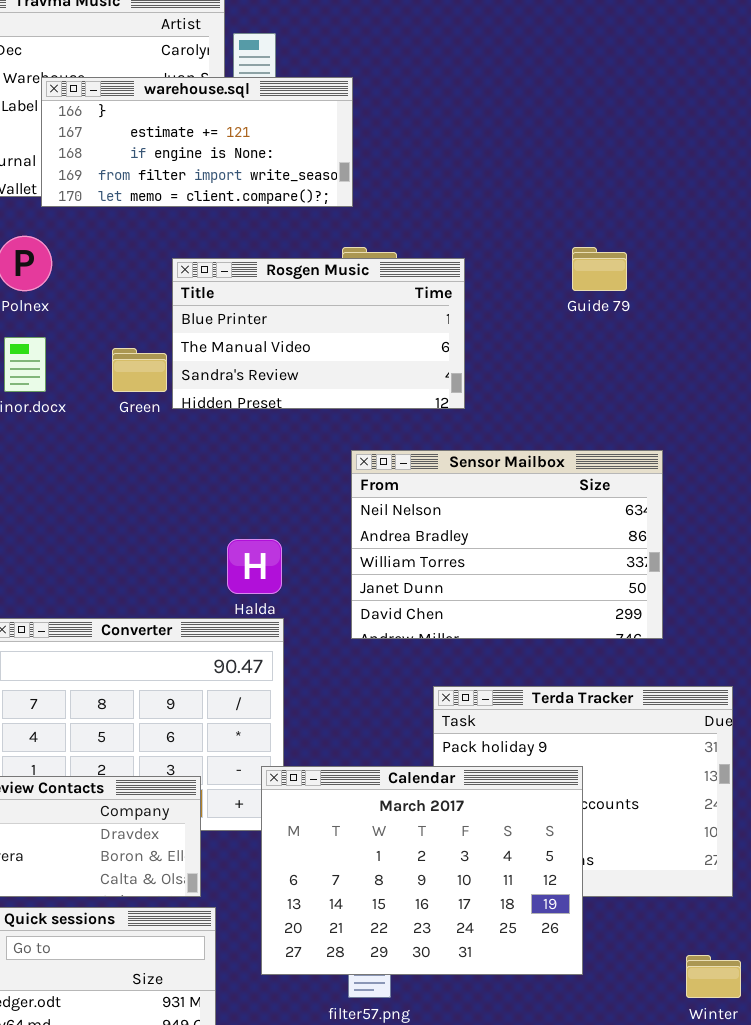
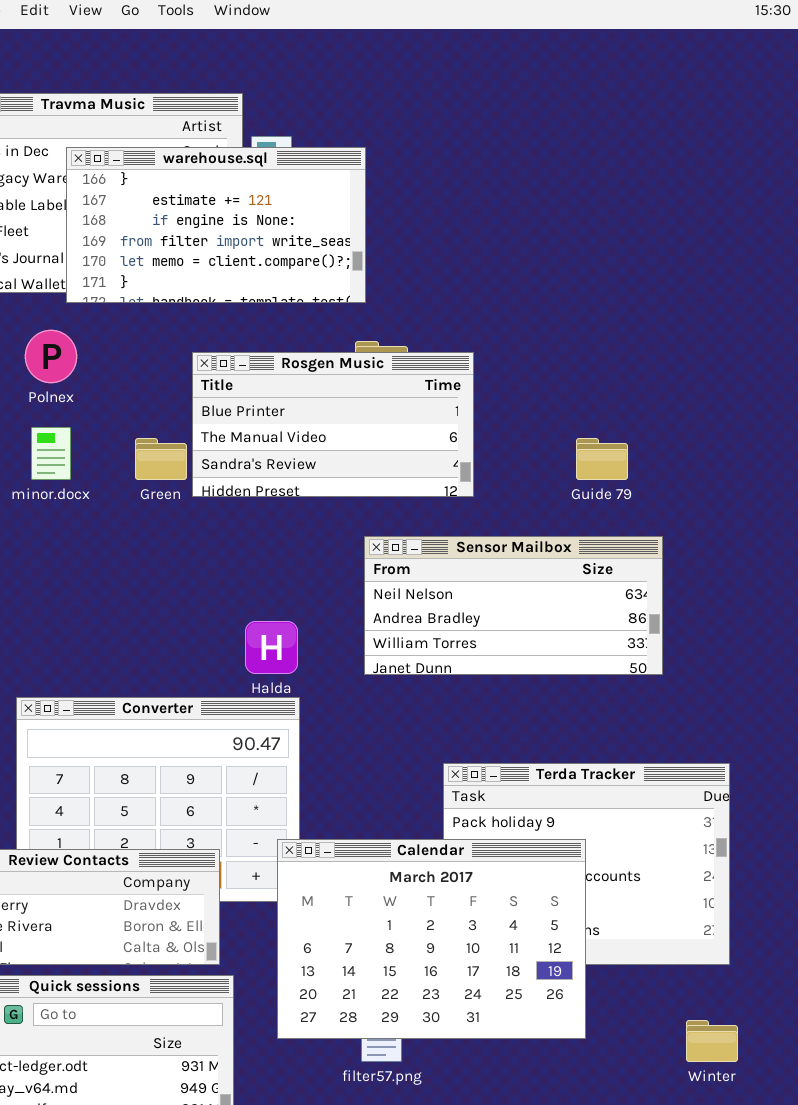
warehouse.sql: [41,77,353,207] -> [66,147,366,303], resized
Guide 79: [572,247,627,291] -> [576,438,628,480], moved
Sensor Mailbox: [351,450,663,639] -> [364,536,663,675], resized

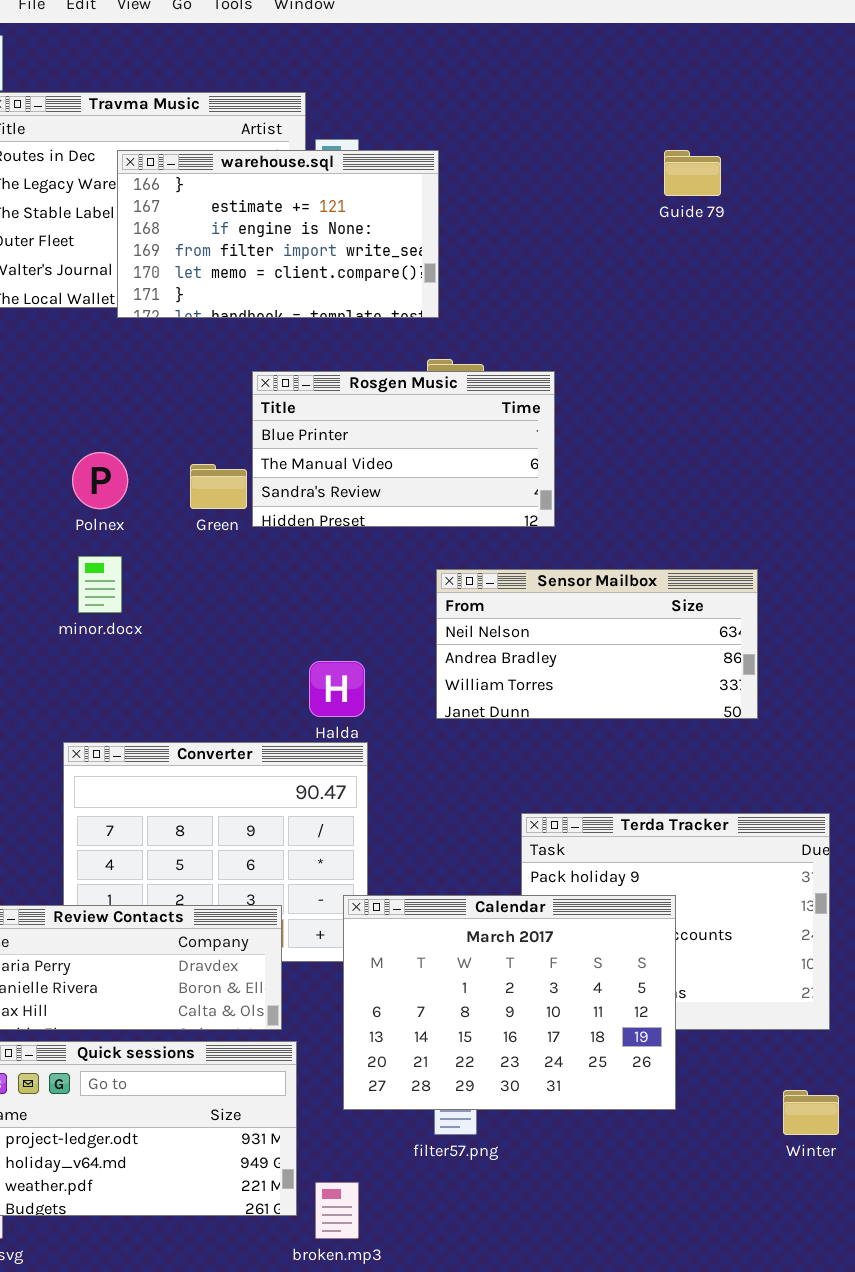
Polnex: [25,330,77,383] -> [72,452,128,509], moved
minor.docx: [31,427,71,480] -> [78,556,122,613], moved
Guide 79: [576,438,628,480] -> [664,150,721,196], moved

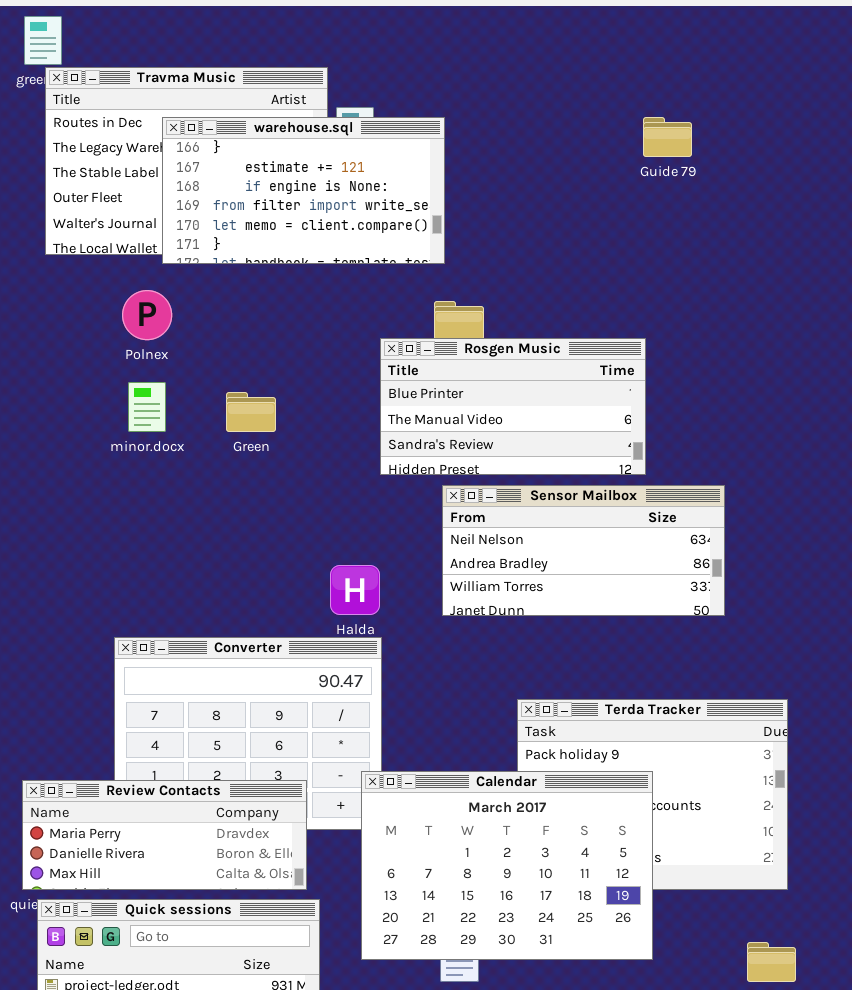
Rosgen Music: [252,371,555,527] -> [380,338,646,475], moved
Polnex: [72,452,128,509] -> [122,290,172,340], moved
minor.docx: [78,556,122,613] -> [128,382,166,432], moved

